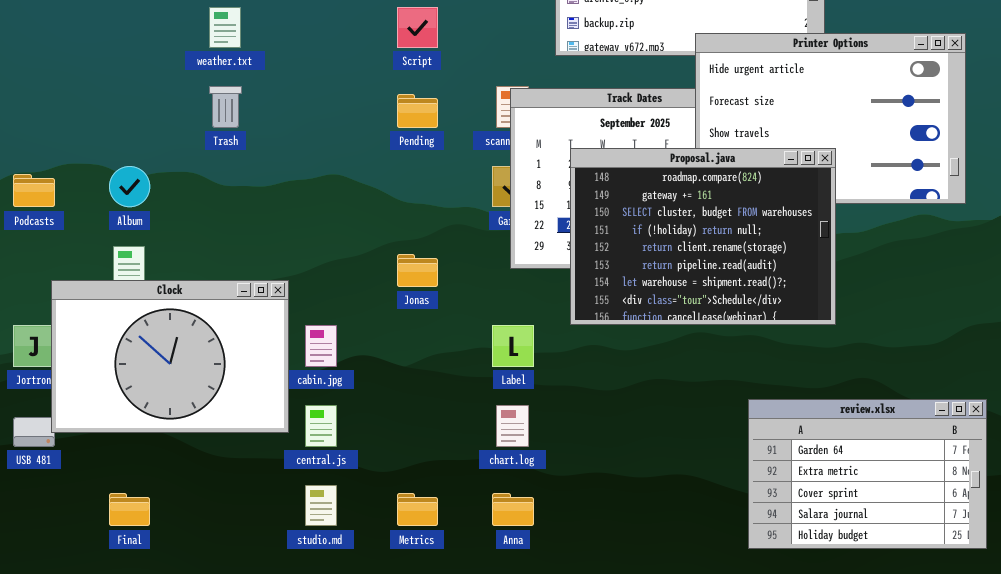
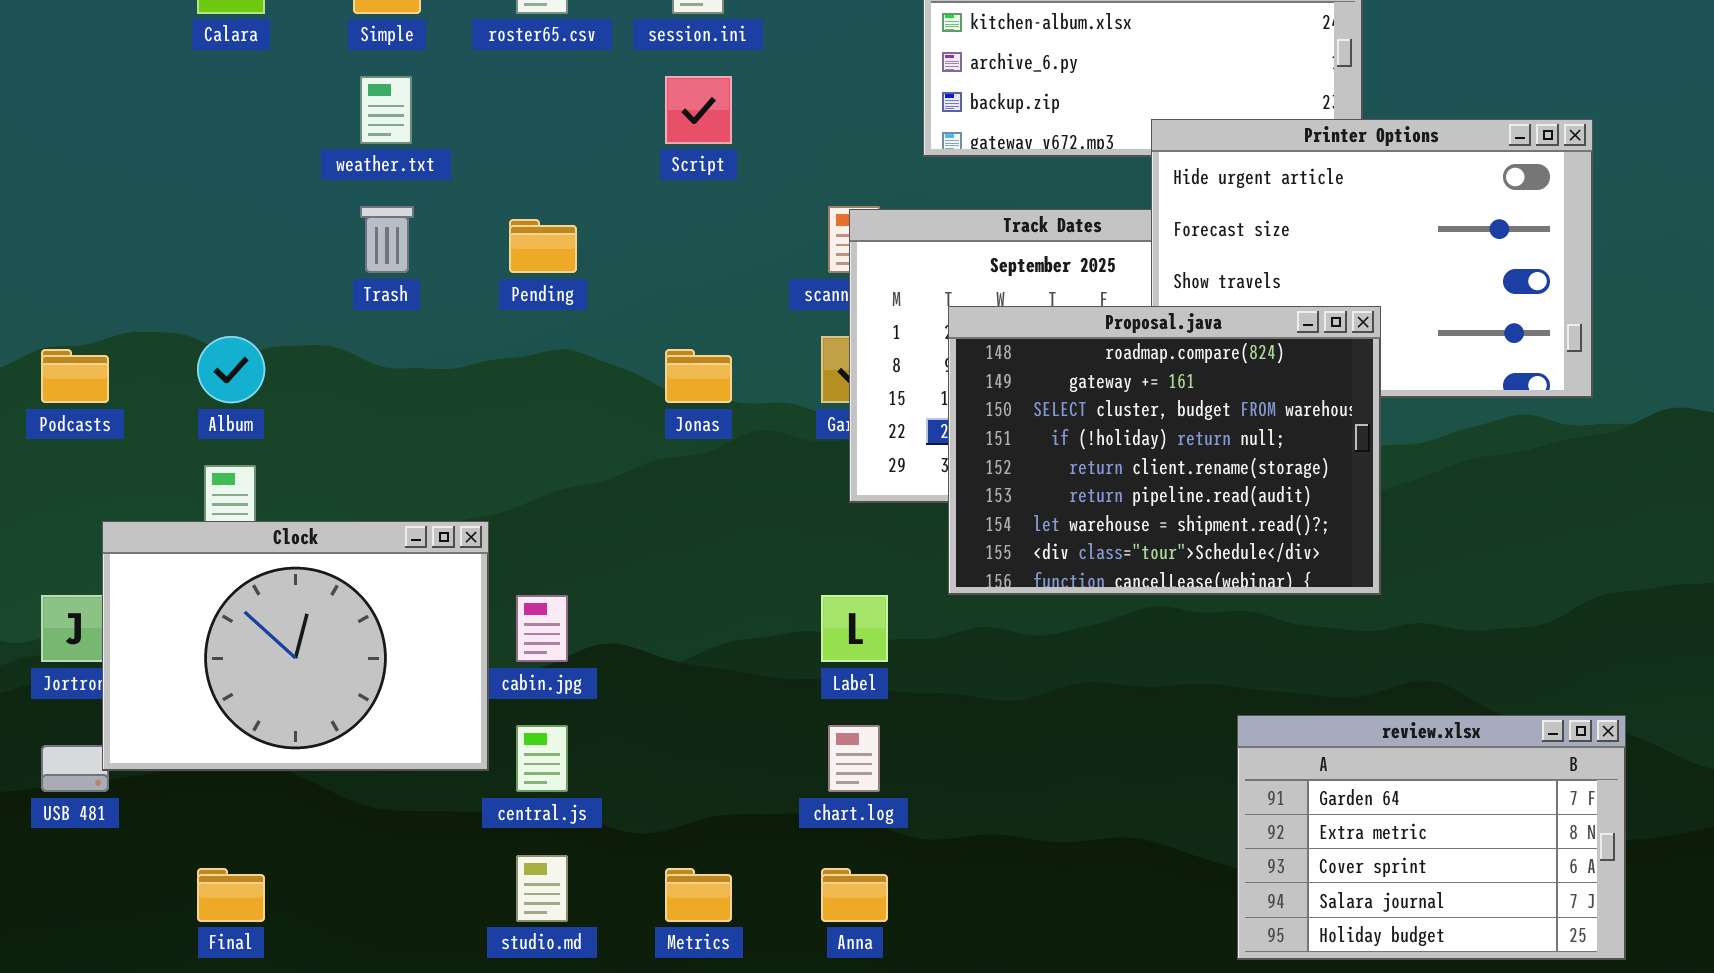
Pending: [397,94,438,128] -> [509,219,577,273], moved
Jonas: [397,254,438,287] -> [665,349,732,403], moved

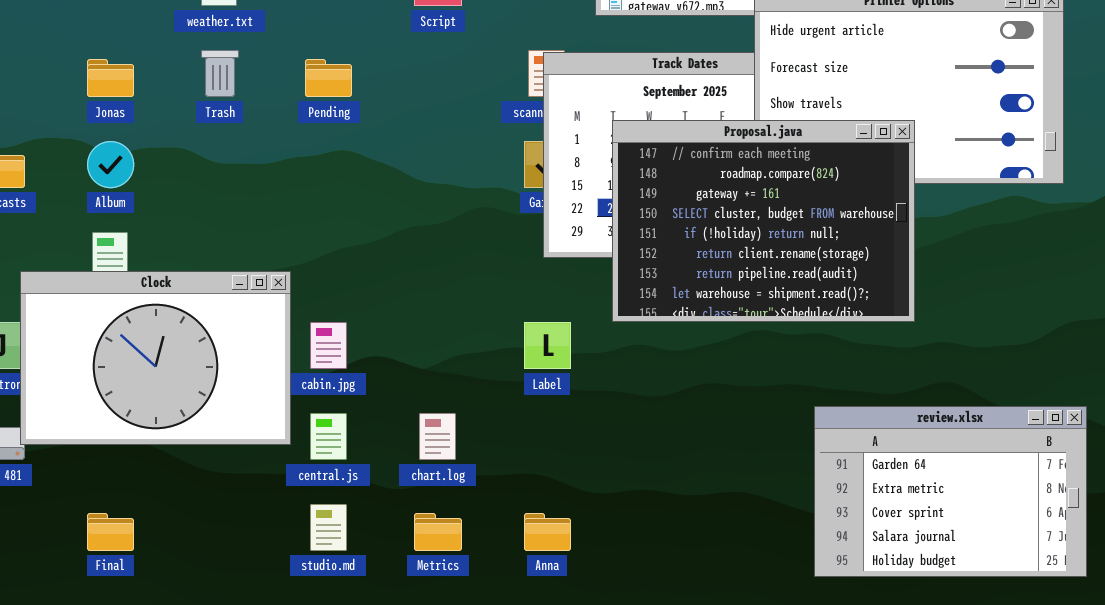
Proposal.java: [948,306,1381,595] -> [612,120,915,322], scrolled up 1 row
Jonas: [665,349,732,403] -> [87,59,134,97], moved
chart.log: [828,725,880,792] -> [419,413,456,460], moved

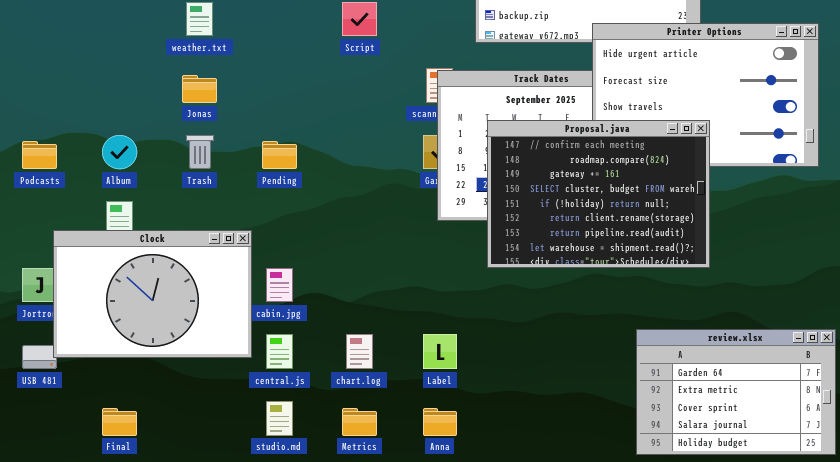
Trash: [201,50,239,97] -> [186,135,214,169], moved
Jonas: [87,59,134,97] -> [182,75,217,103], moved
Pending: [305,59,352,97] -> [262,141,297,169], moved
Label: [524,322,571,369] -> [423,334,457,369], moved

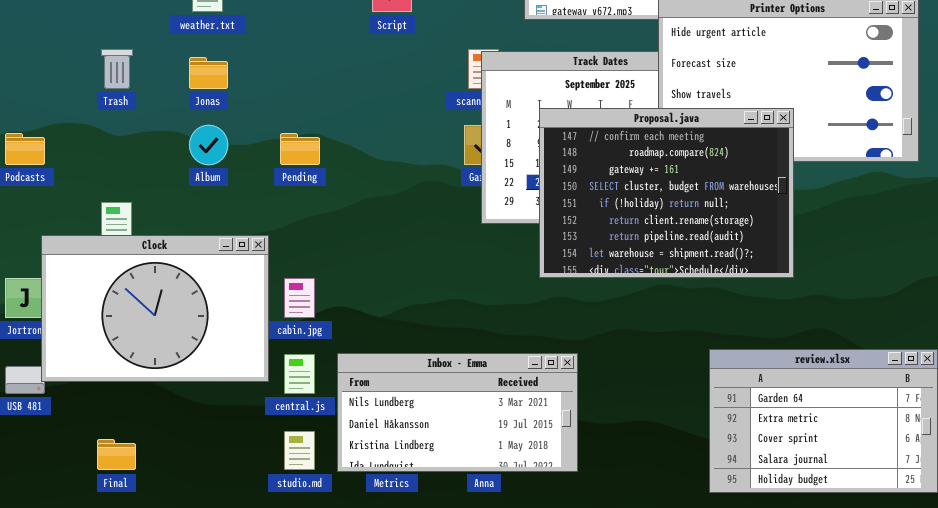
Album: [102,135,137,169] -> [189,125,228,165], moved
Trash: [186,135,214,169] -> [101,49,133,89], moved
Inbox - Emma: none -> [337,353,578,472], opened

